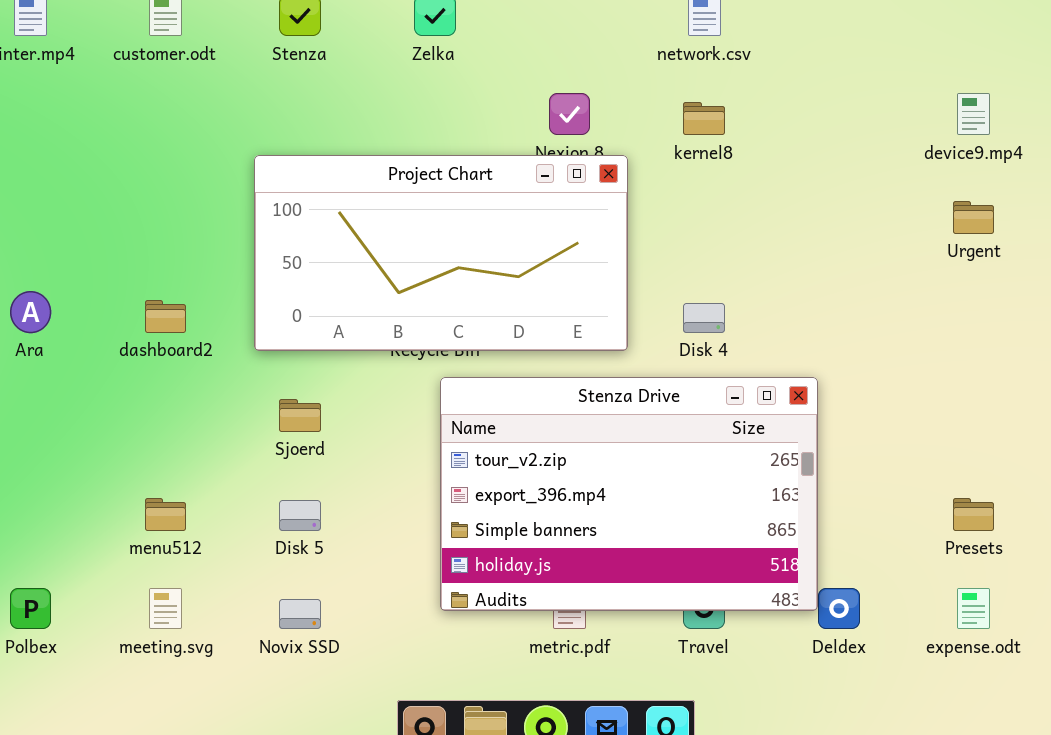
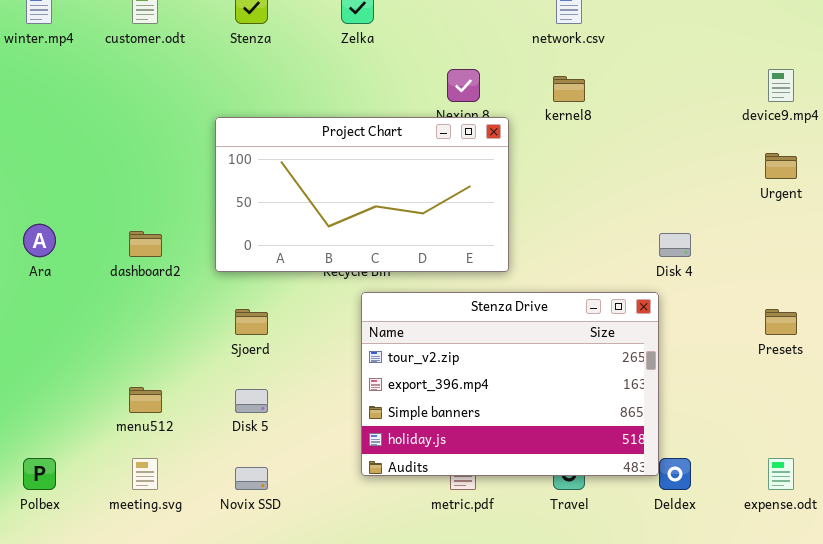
Disk 4: [683,303,725,333] -> [659,233,691,257], moved
Presets: [953,498,994,531] -> [765,309,797,335], moved

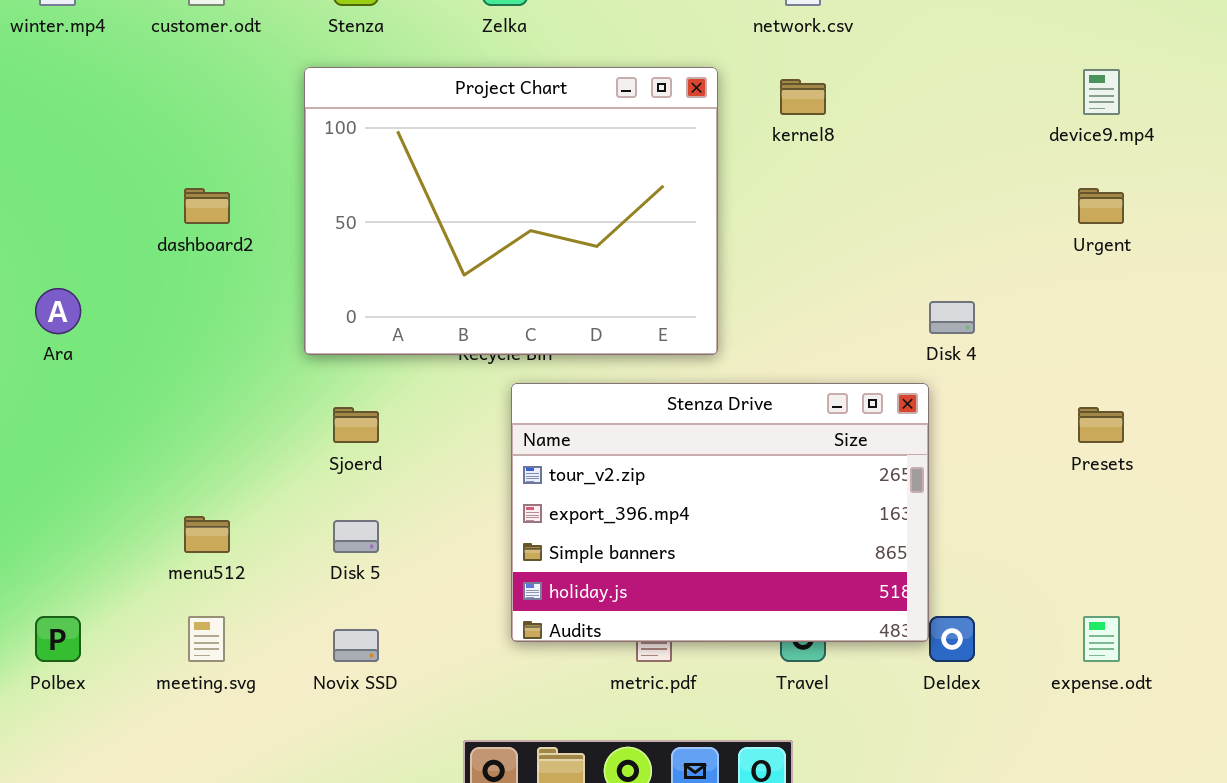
Project Chart: [215,117,509,272] -> [304,67,718,355], resized
dashboard2: [129,231,162,257] -> [184,188,230,224], moved

